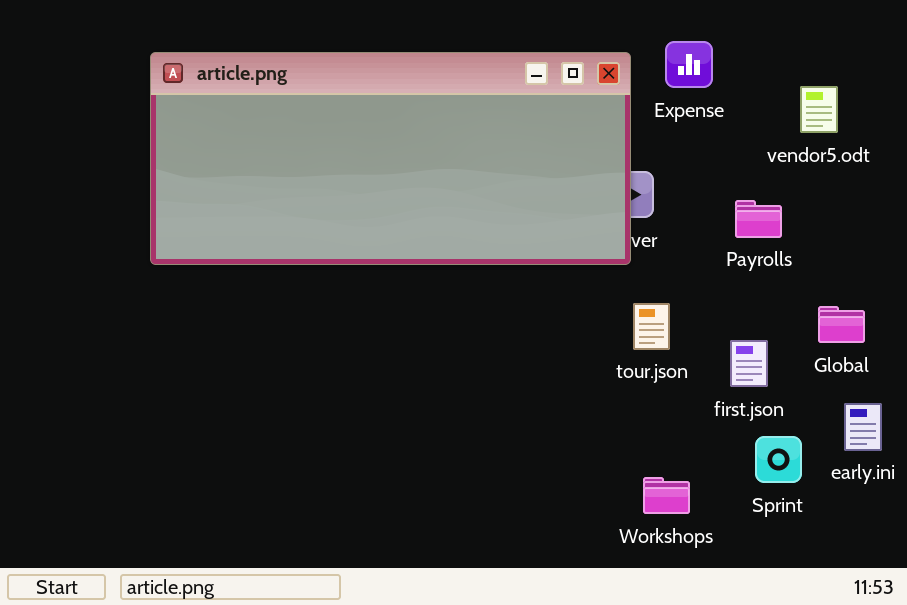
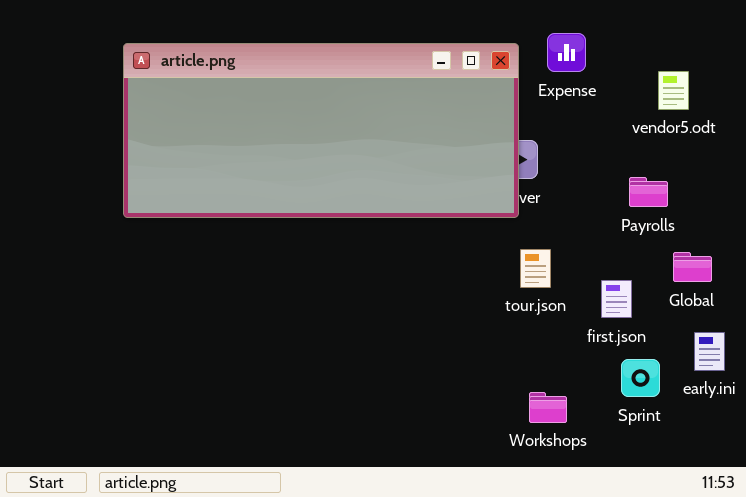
Payrolls: [735,200,782,238] -> [629,177,668,207], moved

